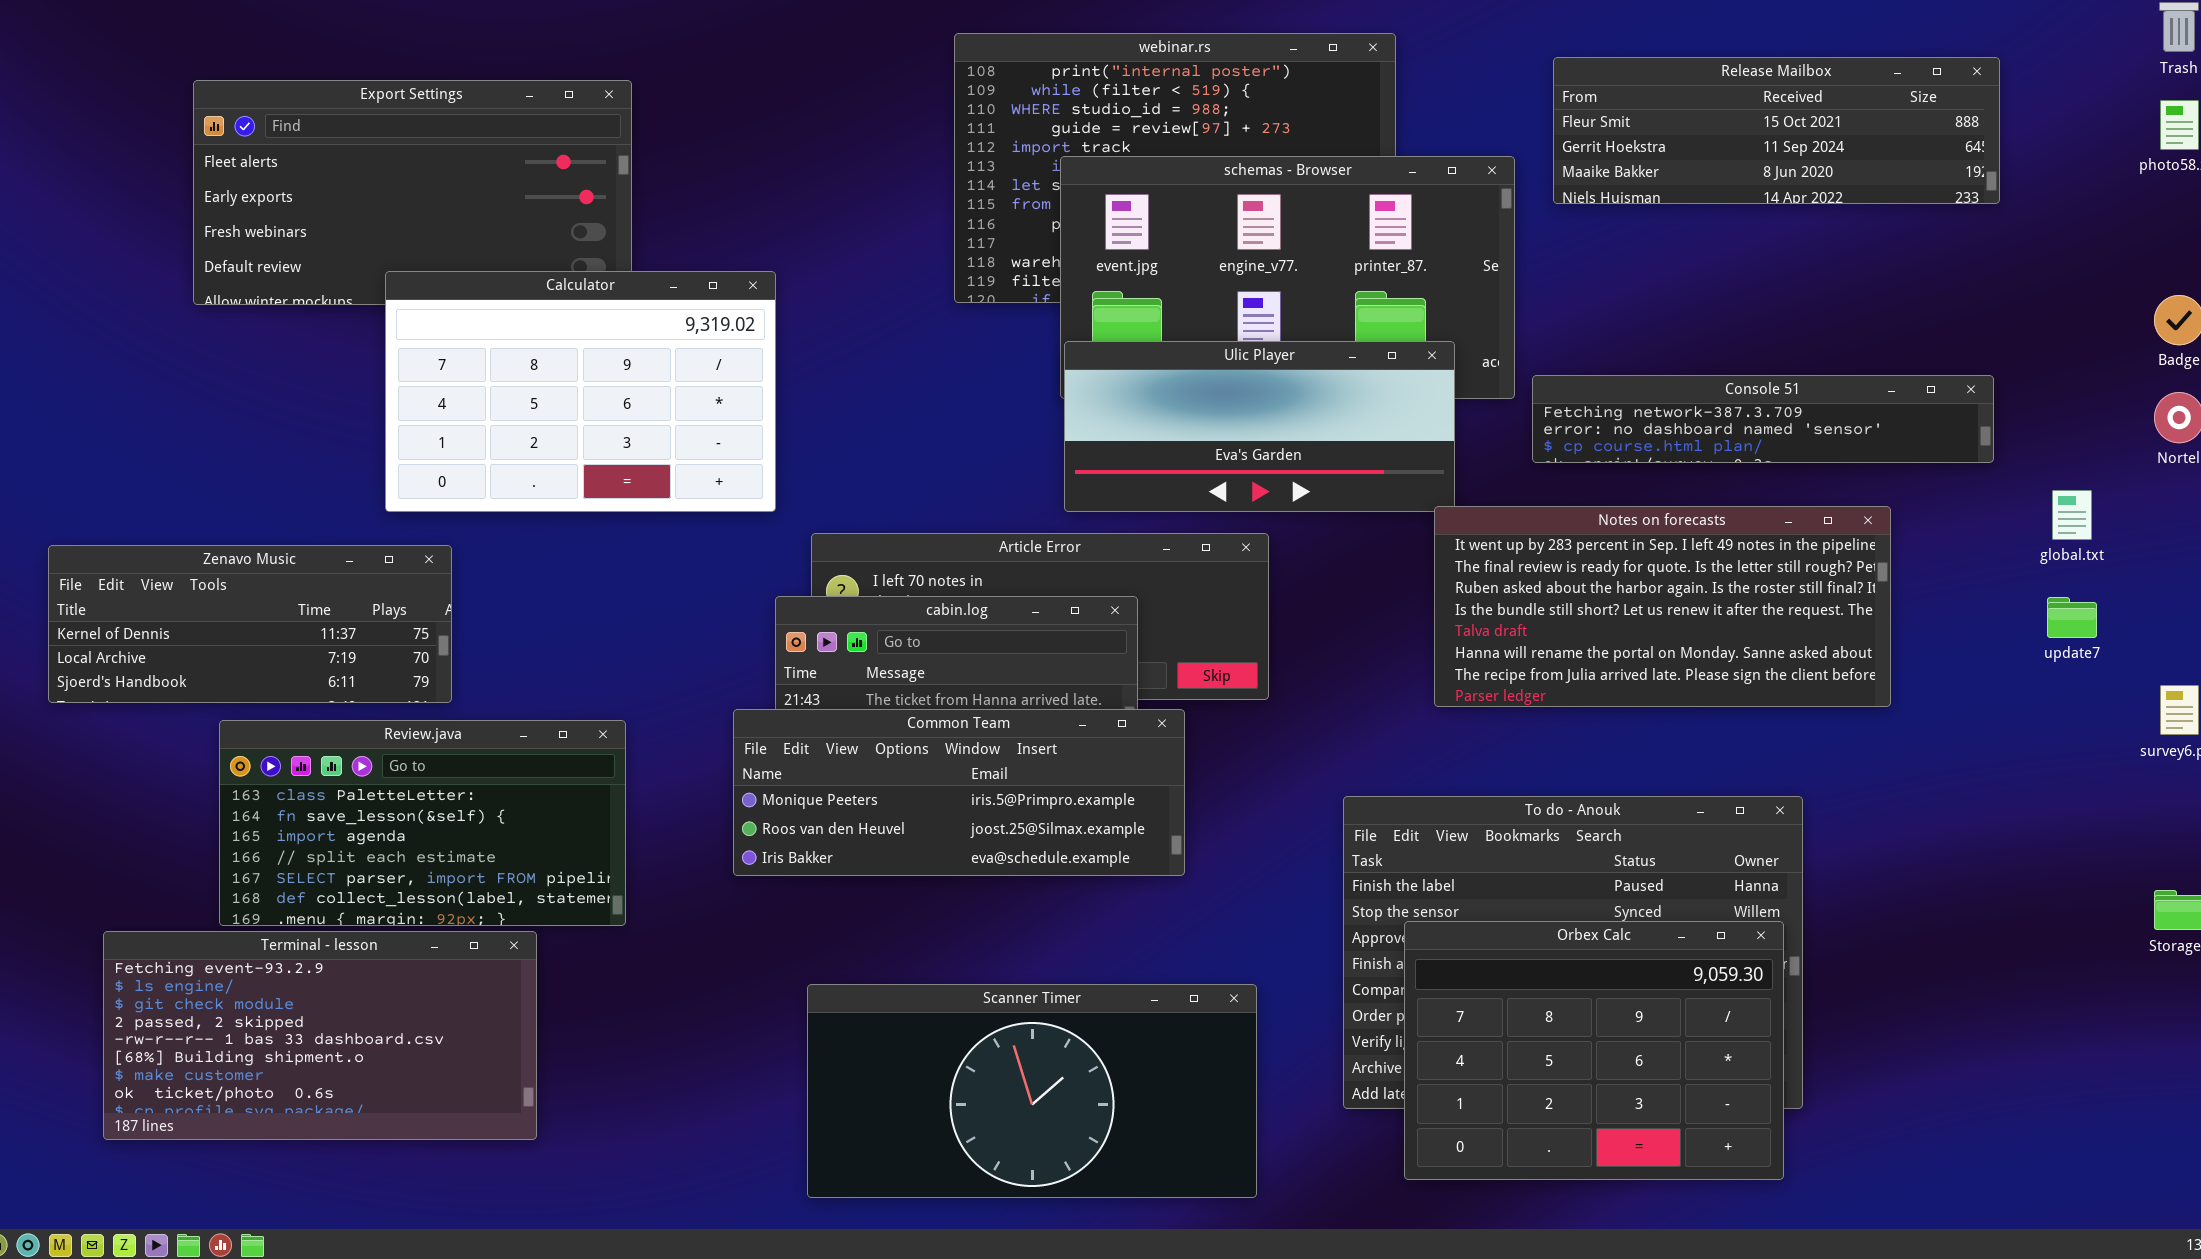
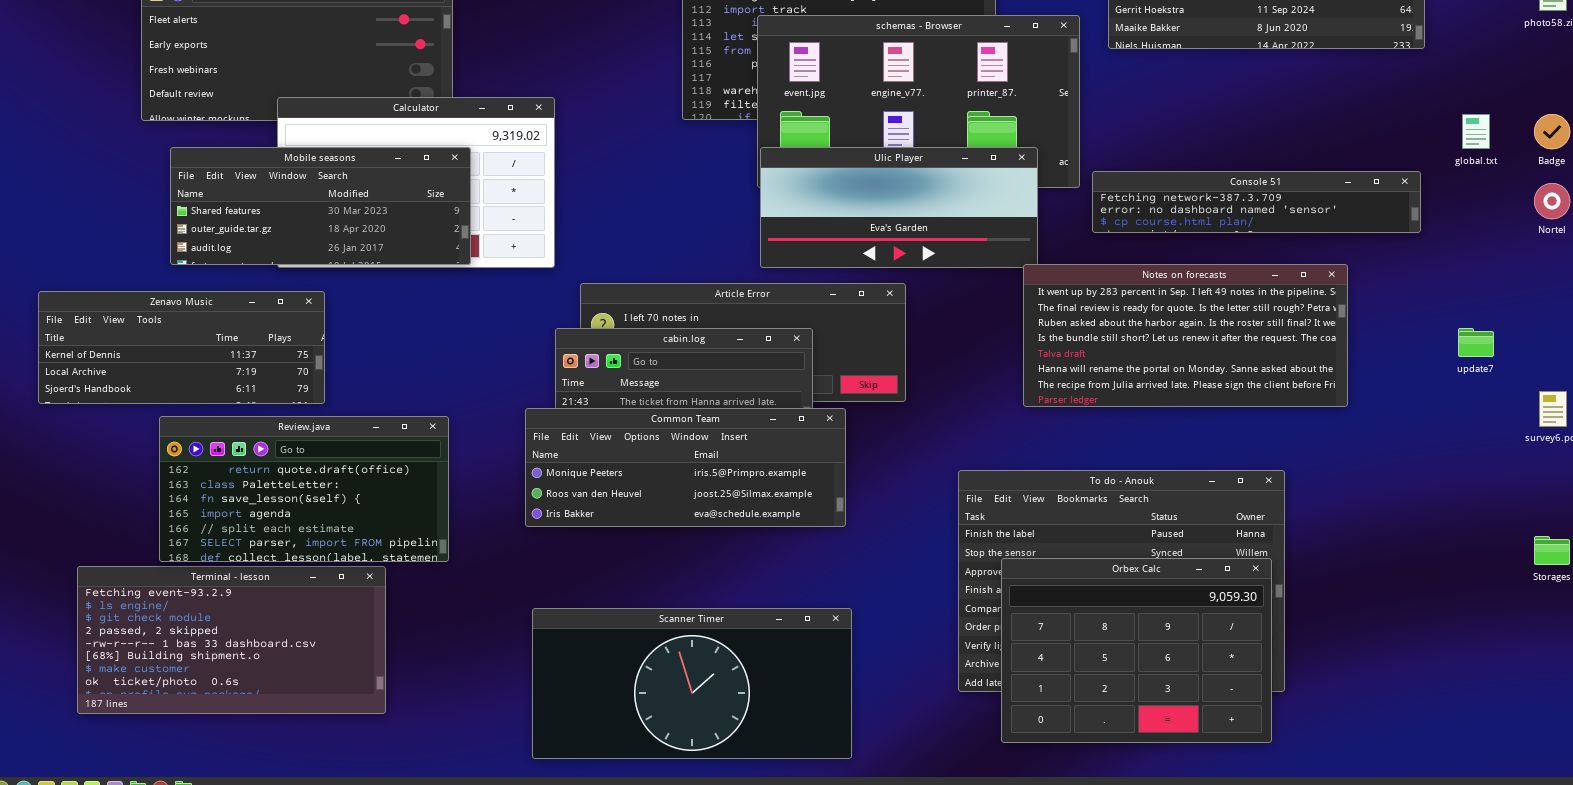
Mobile seasons: none -> [170,147,471,265], opened
global.txt: [2052,490,2092,540] -> [1462,114,1490,149], moved
Review.java: [219,720,626,926] -> [159,416,449,562], scrolled up 1 row
Scanner Timer: [807,984,1257,1198] -> [532,608,852,759], moved

